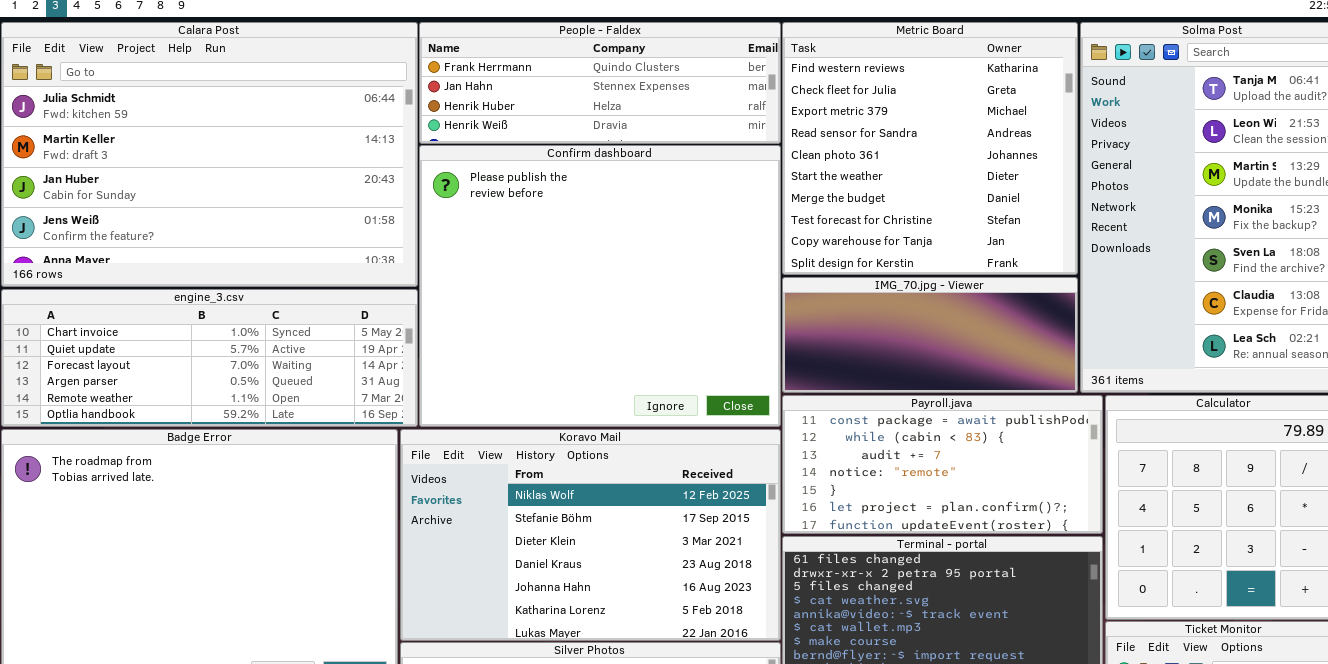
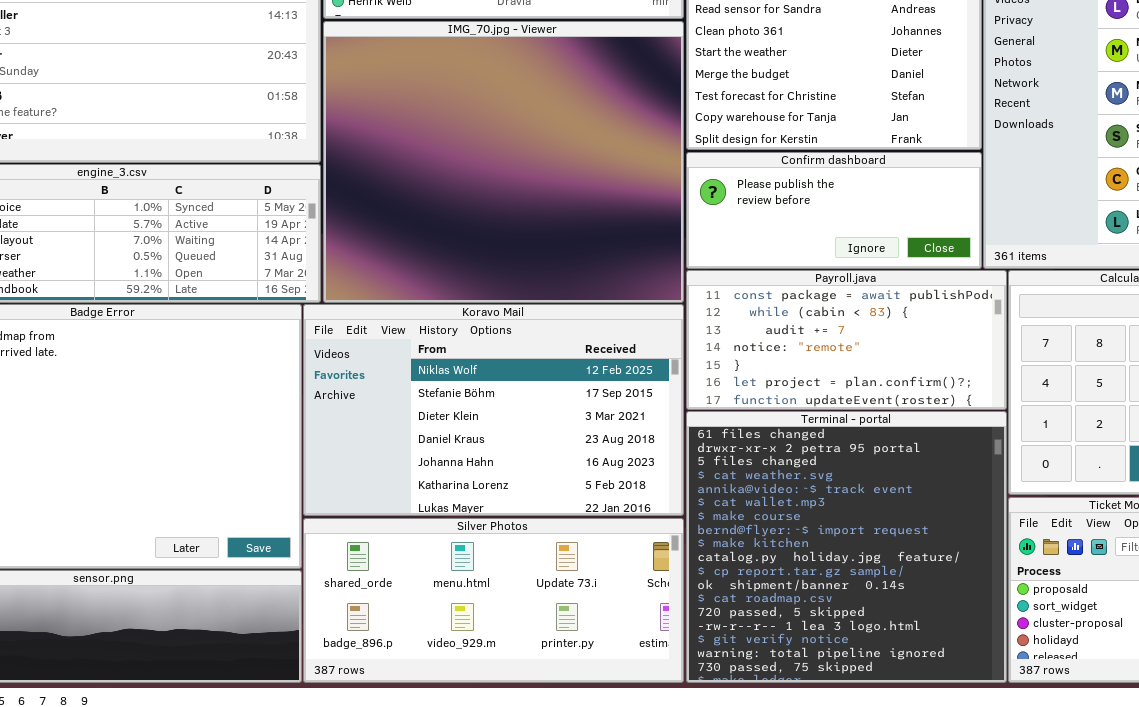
Confirm dashboard: [419,145,781,427] -> [686,152,982,269], moved, resized
IMG_70.jpg - Viewer: [782,277,1078,393] -> [323,21,684,303], moved, resized

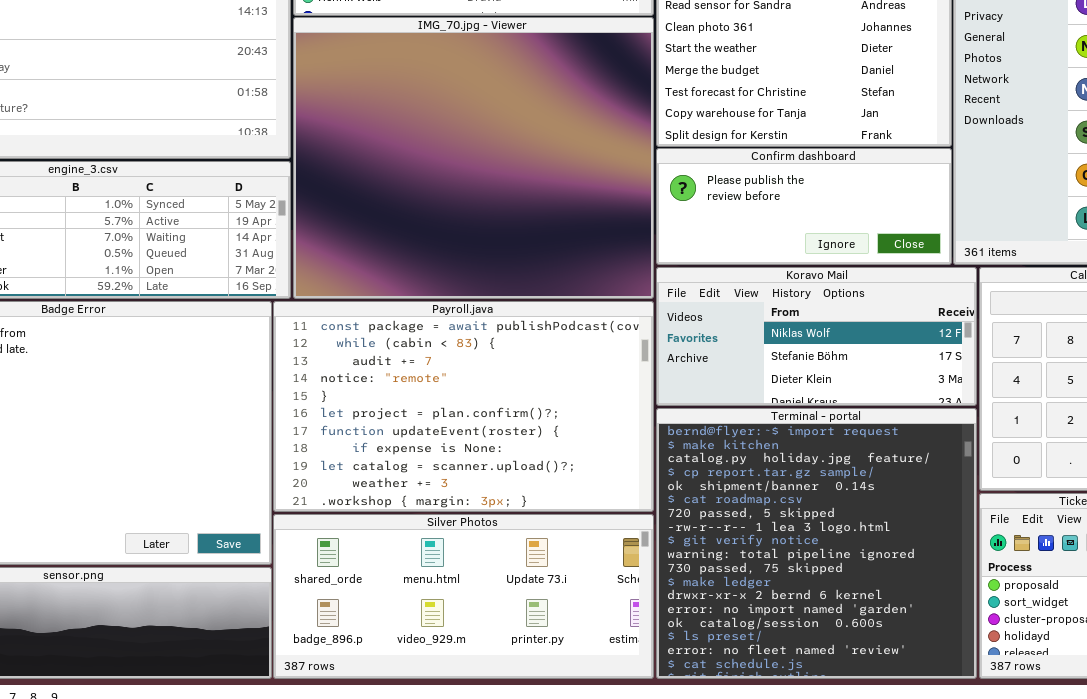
Payroll.java: [686,270,1007,410] -> [273,301,654,512], moved, resized
Koravo Mail: [303,304,684,516] -> [656,267,977,406], moved, resized
Terminal - portal: [686,411,1007,683] -> [656,408,977,679], scrolled down 7 rows

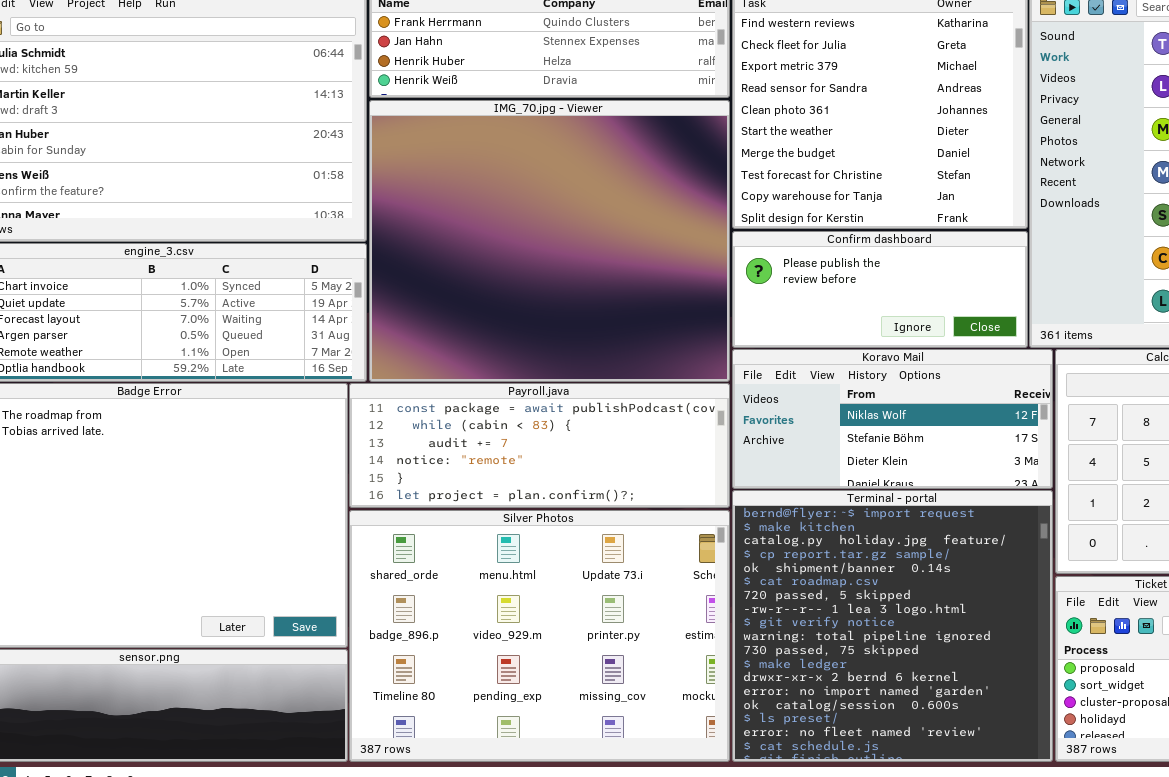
Payroll.java: [273,301,654,512] -> [349,383,730,508], resized
Silver Photos: [273,514,654,679] -> [349,510,730,762], resized

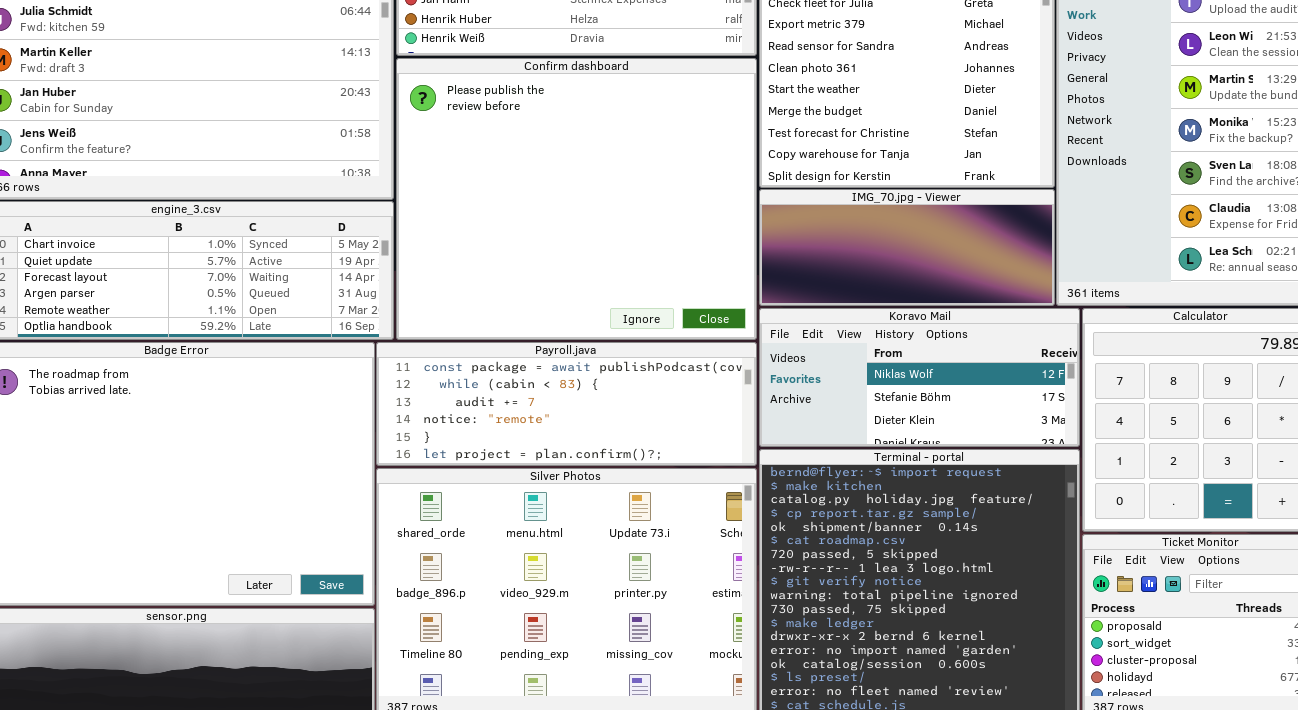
IMG_70.jpg - Viewer: [369,100,730,382] -> [759,189,1055,306], moved, resized
Confirm dashboard: [732,231,1028,348] -> [396,58,757,340], moved, resized

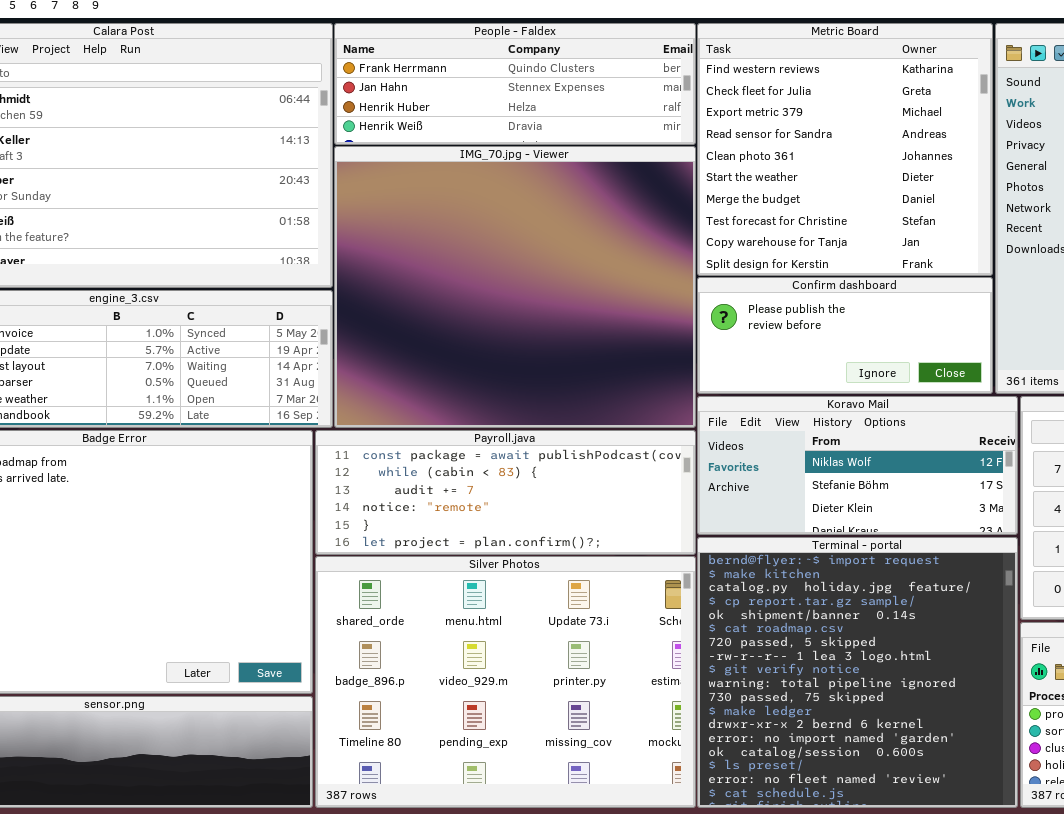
Confirm dashboard: [396,58,757,340] -> [697,277,993,394], moved, resized
IMG_70.jpg - Viewer: [759,189,1055,306] -> [334,146,696,428], moved, resized

